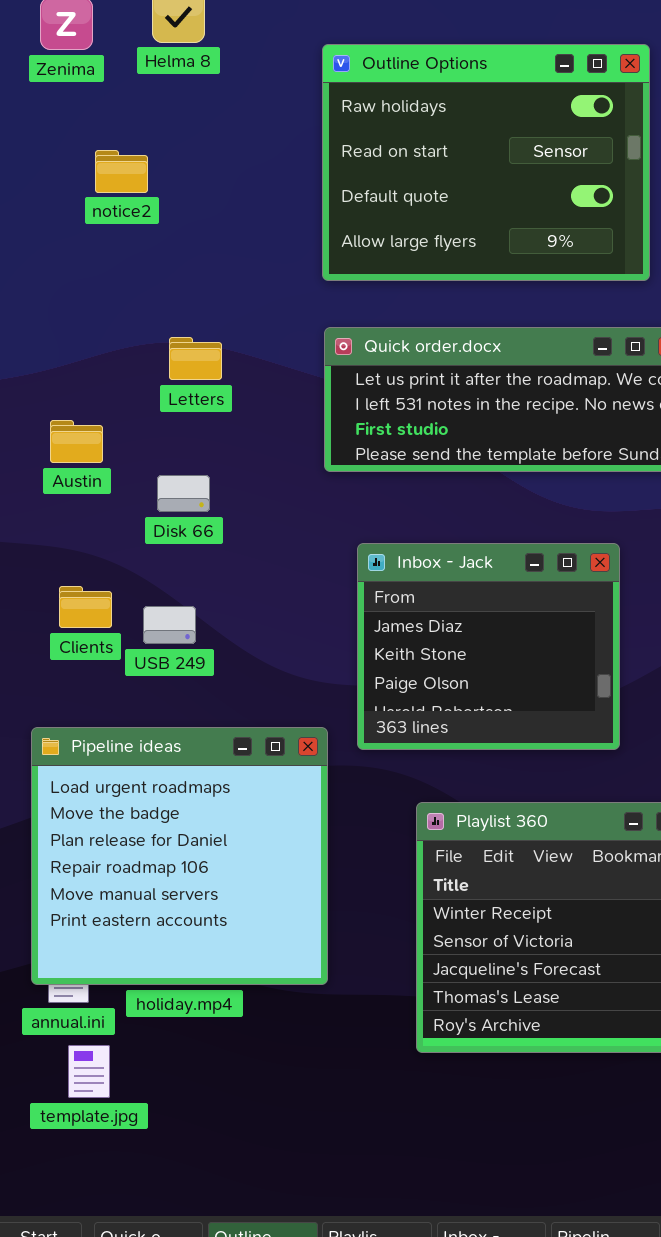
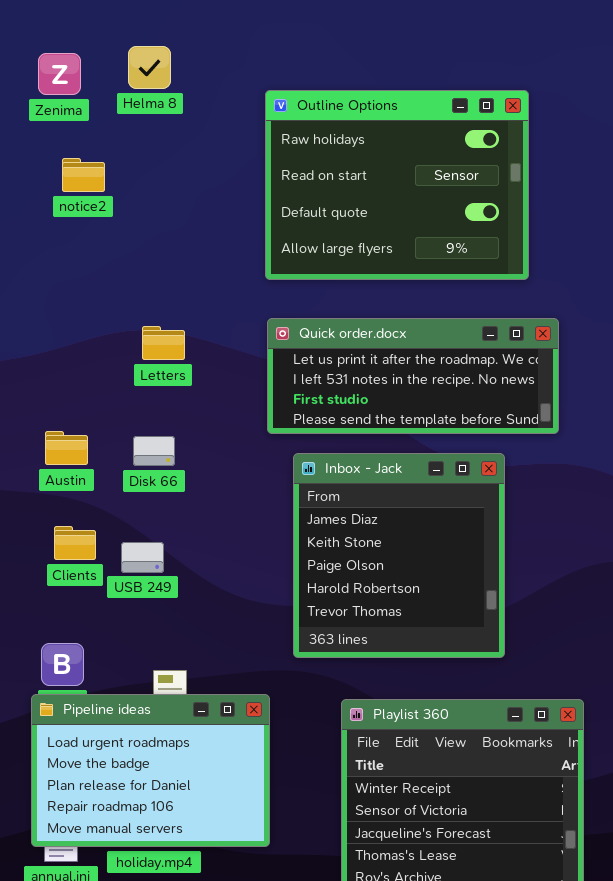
notice2: [95,150,148,193] -> [62,158,105,192], moved
Austin: [50,420,103,463] -> [45,431,88,465], moved
Inbox - Jack: [357,543,620,750] -> [293,453,505,658], resized
Pipeline ideas: [31,727,328,985] -> [31,694,270,847], resized

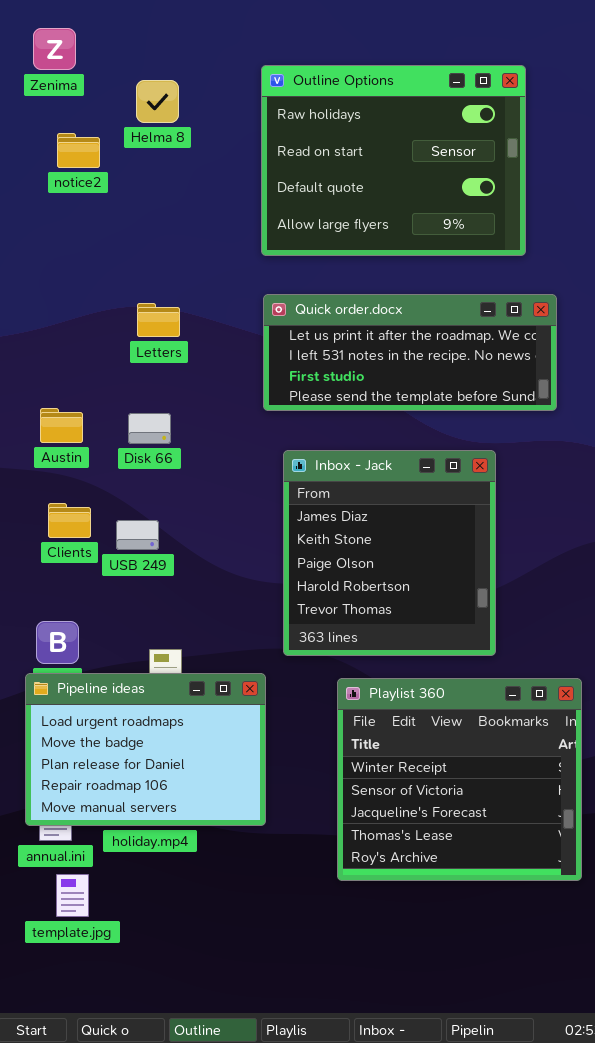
Helma 8: [128,46,171,89] -> [136,80,179,123], moved
Inbox - Jack: [293,453,505,658] -> [283,450,496,656], moved

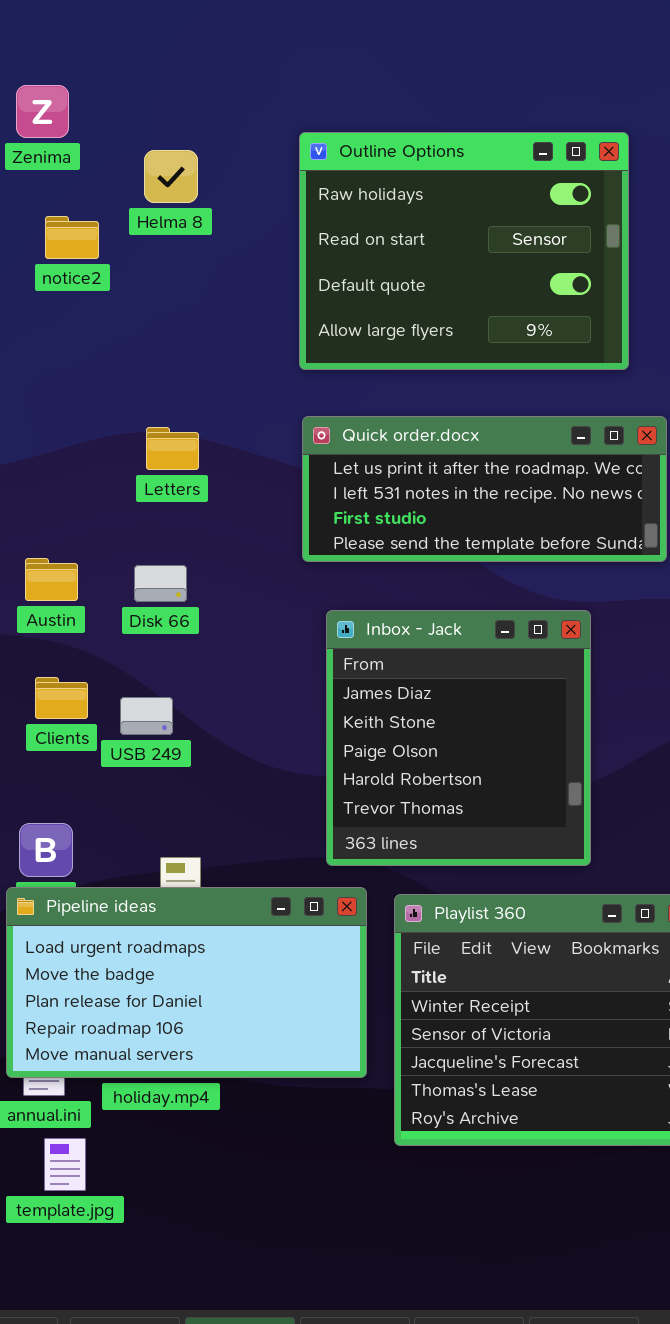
Pipeline ideas: [25,673,266,826] -> [6,887,367,1078], resized

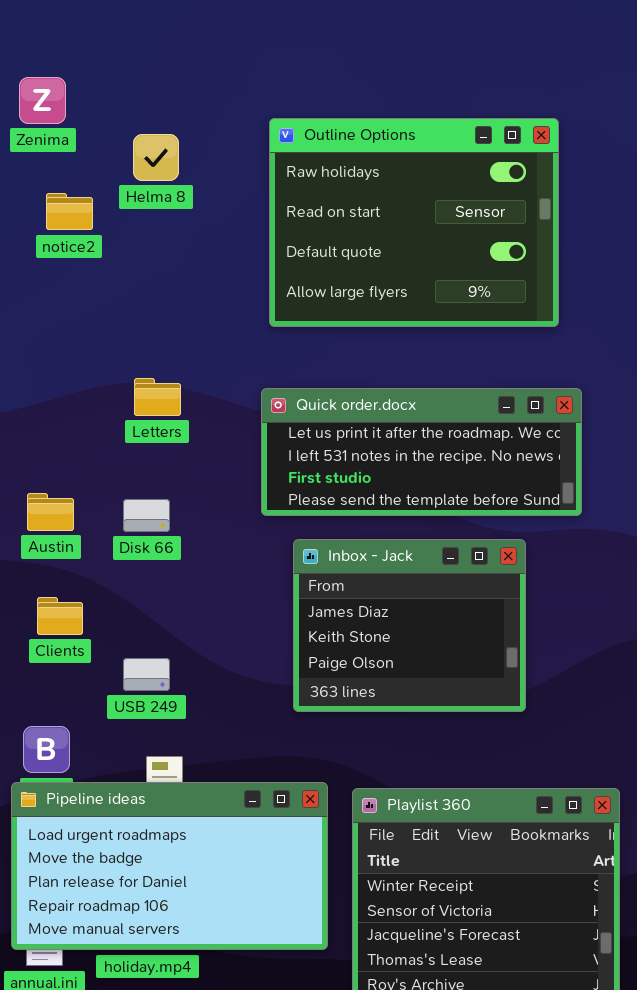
Quick order.docx: [302,416,667,562] -> [261,388,582,516], moved
Inbox - Jack: [326,610,591,866] -> [293,539,526,712], resized
USB 249: [120,697,173,735] -> [123,658,170,691], moved

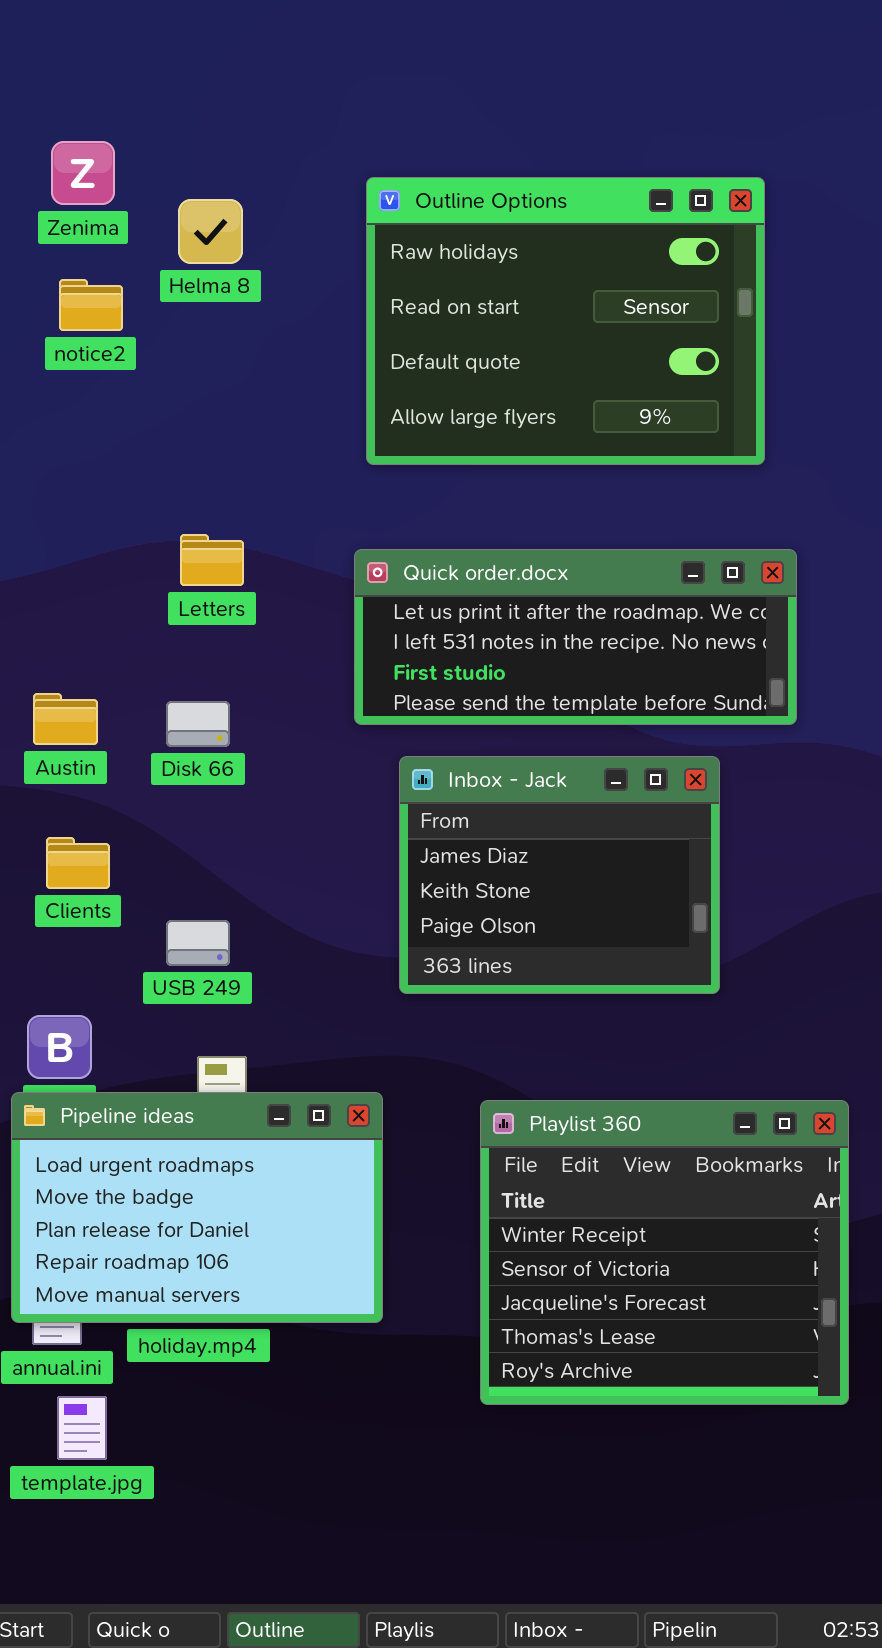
Zenima: [19,77,66,124] -> [51,141,115,205], moved
Pipeline ideas: [11,782,328,950] -> [11,1092,383,1323], resized

